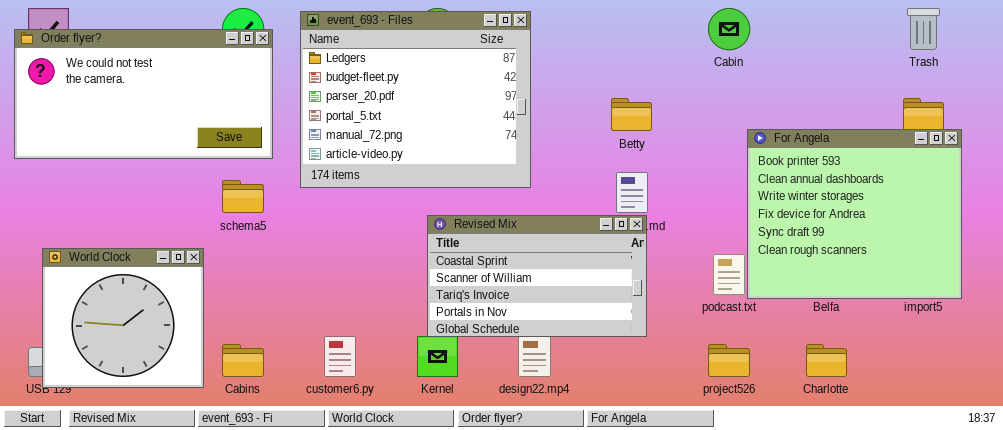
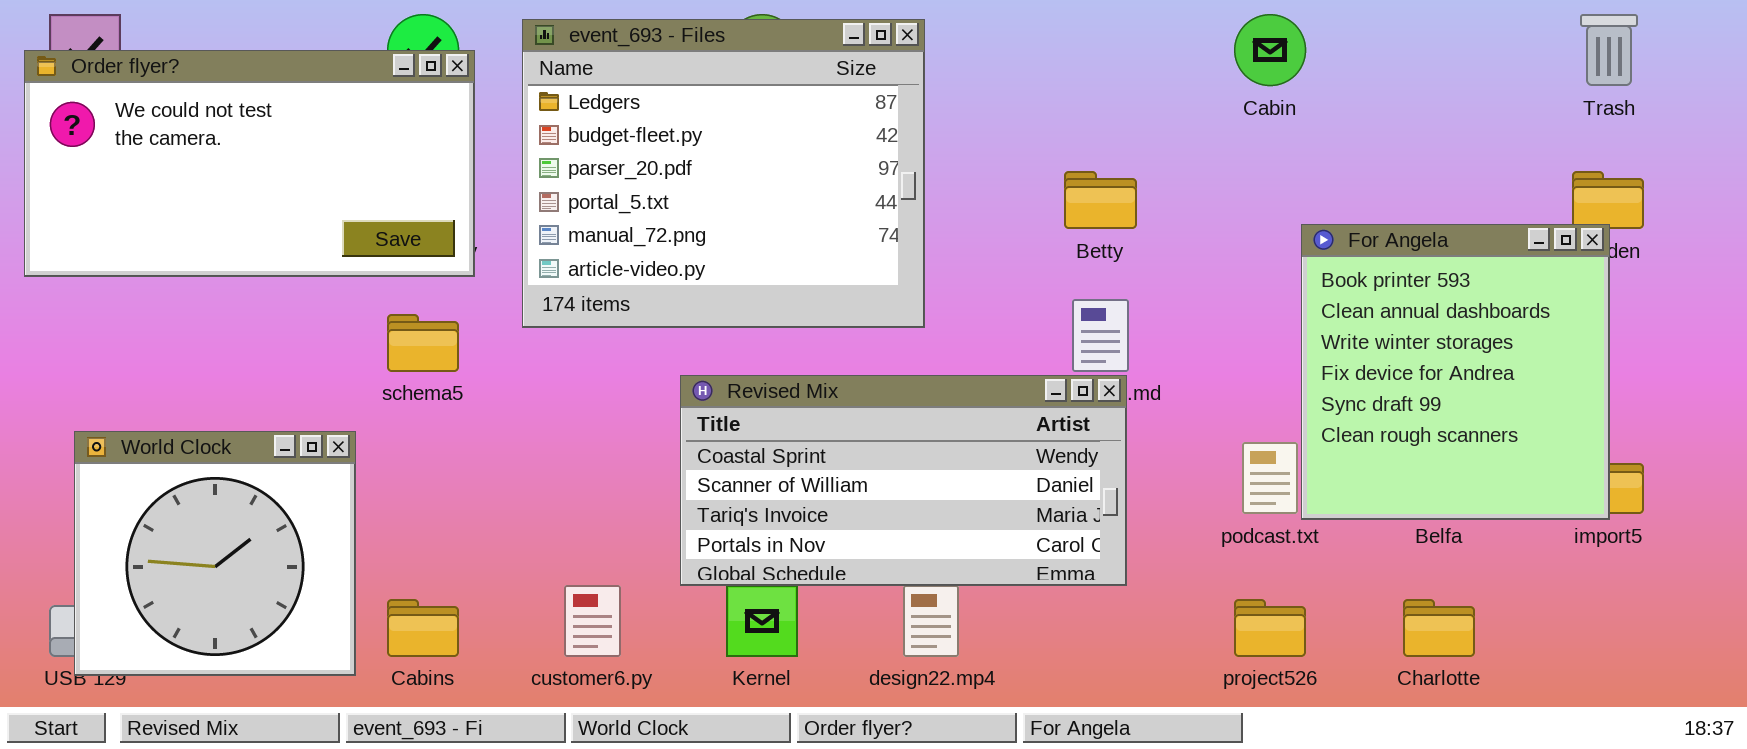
For Angela: [747,129,962,299] -> [1301,224,1610,520], resized
Revised Mix: [427,215,647,337] -> [680,375,1127,586], resized

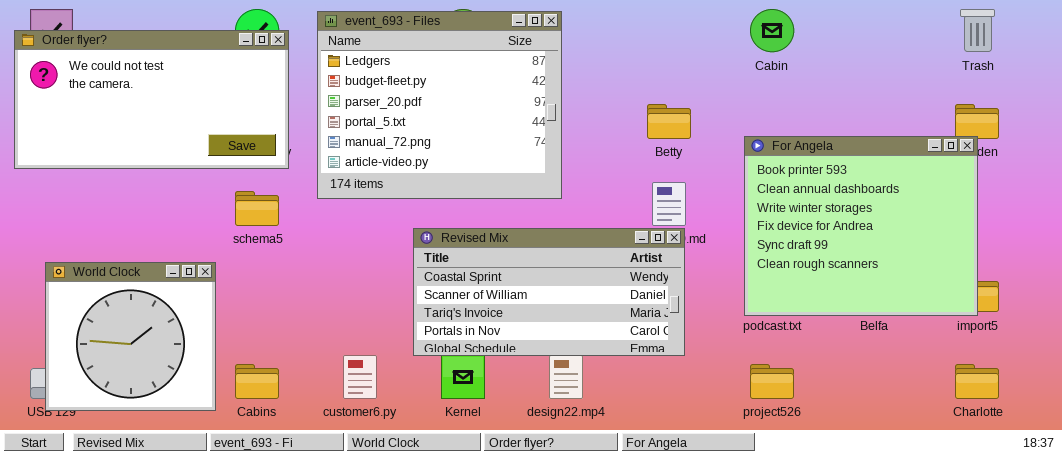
For Angela: [1301,224,1610,520] -> [744,136,978,316], resized
Charlotte: [1403,599,1475,657] -> [955,364,999,399], moved

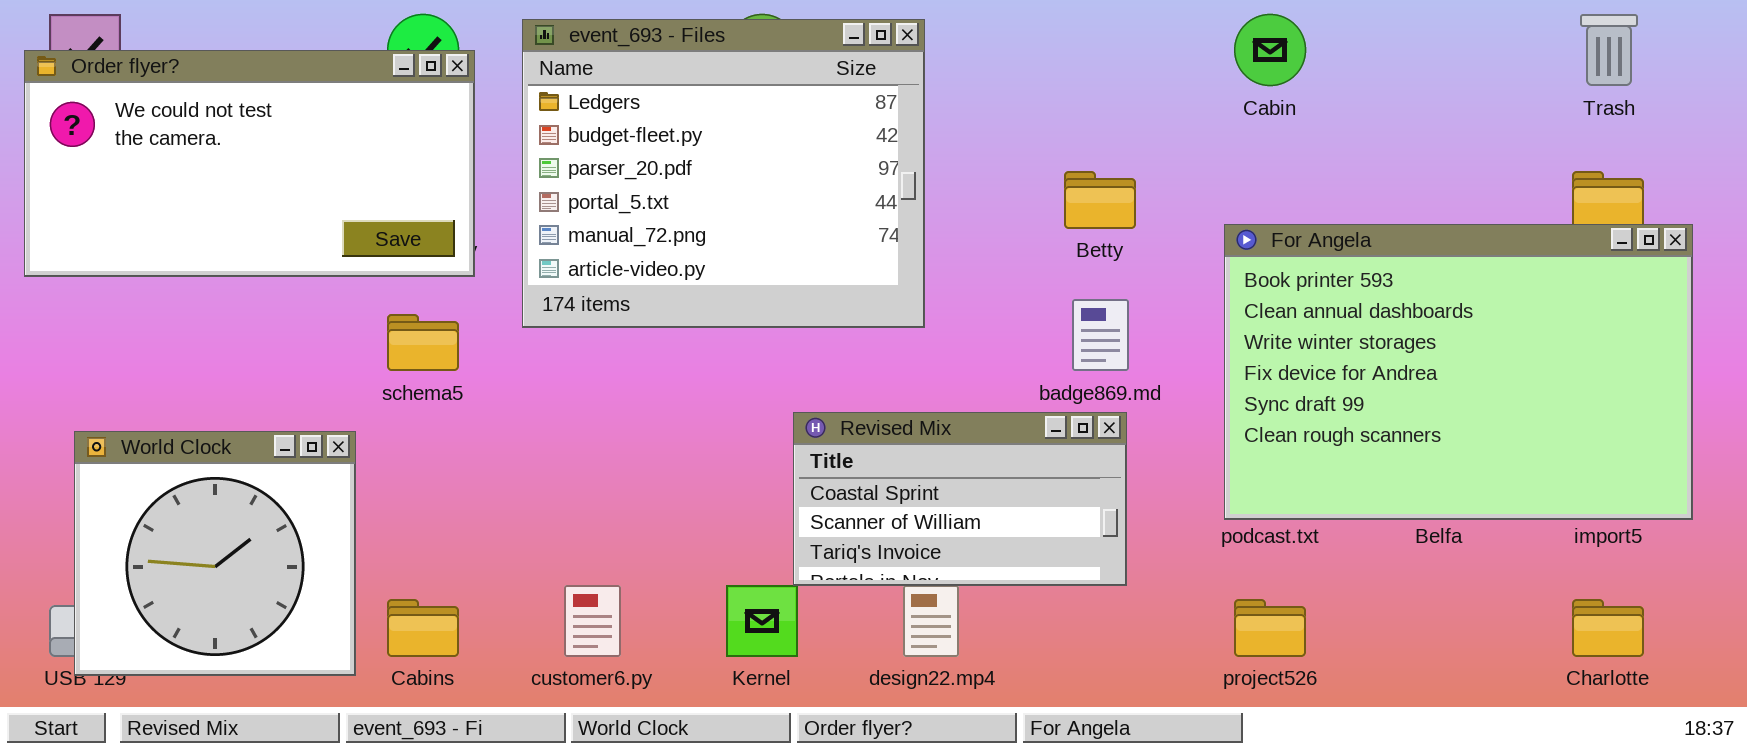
For Angela: [744,136,978,316] -> [1224,224,1693,520], resized
Revised Mix: [413,228,685,356] -> [793,412,1127,586], resized

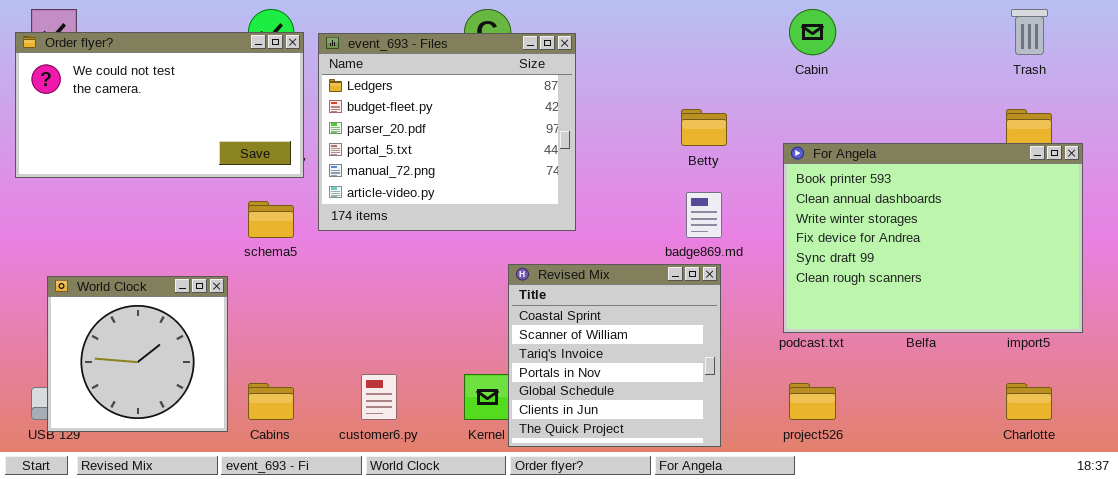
event_693 - Files: [522,19,925,328] -> [318,33,576,231], moved
Revised Mix: [793,412,1127,586] -> [508,264,721,447], resized

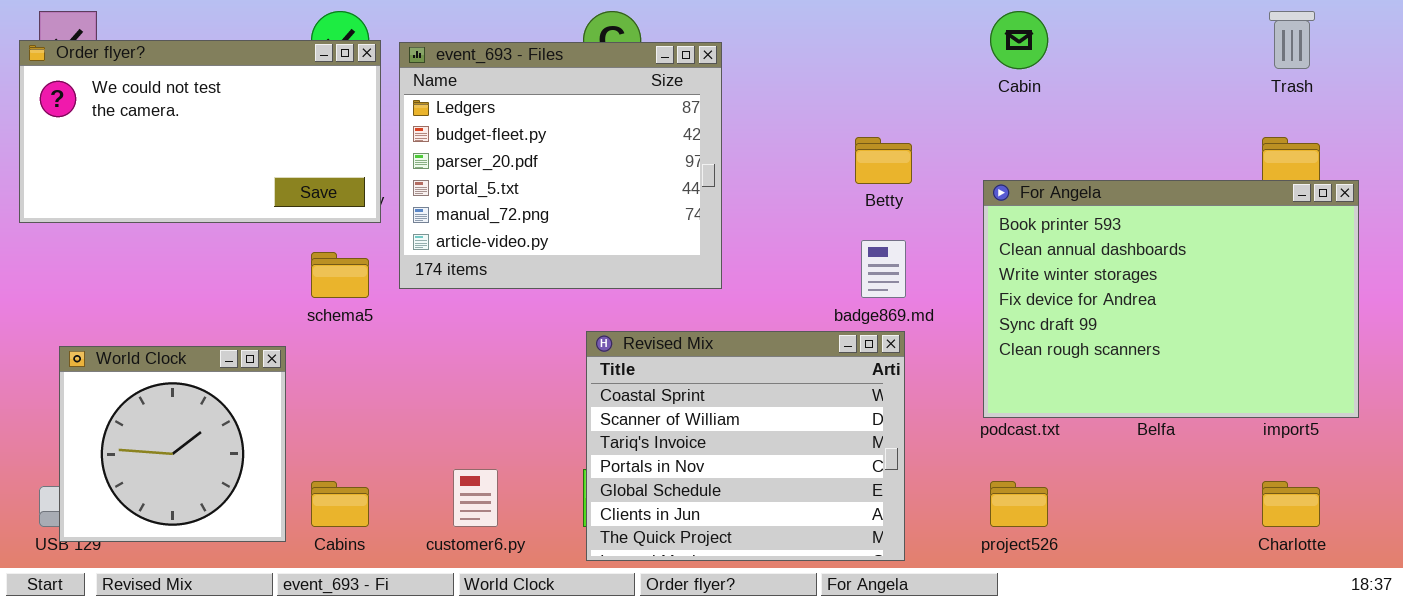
Revised Mix: [508,264,721,447] -> [586,331,905,561], resized

